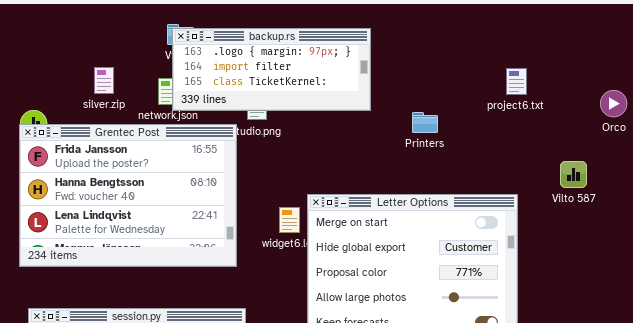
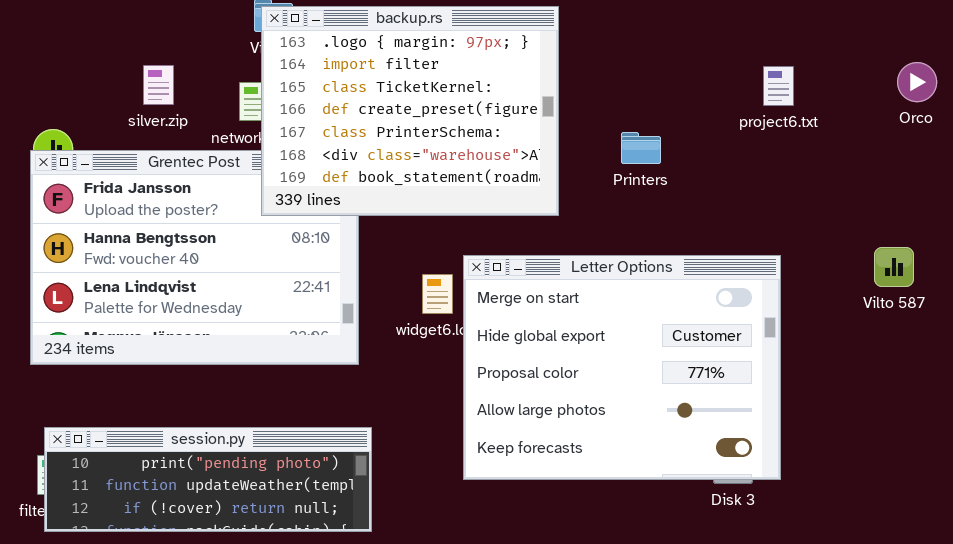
backup.rs: [172,28,371,111] -> [261,6,559,216], resized
Orco: [600,90,627,117] -> [897,62,937,102], moved
Vilto 587: [560,161,587,188] -> [874,247,914,287], moved

